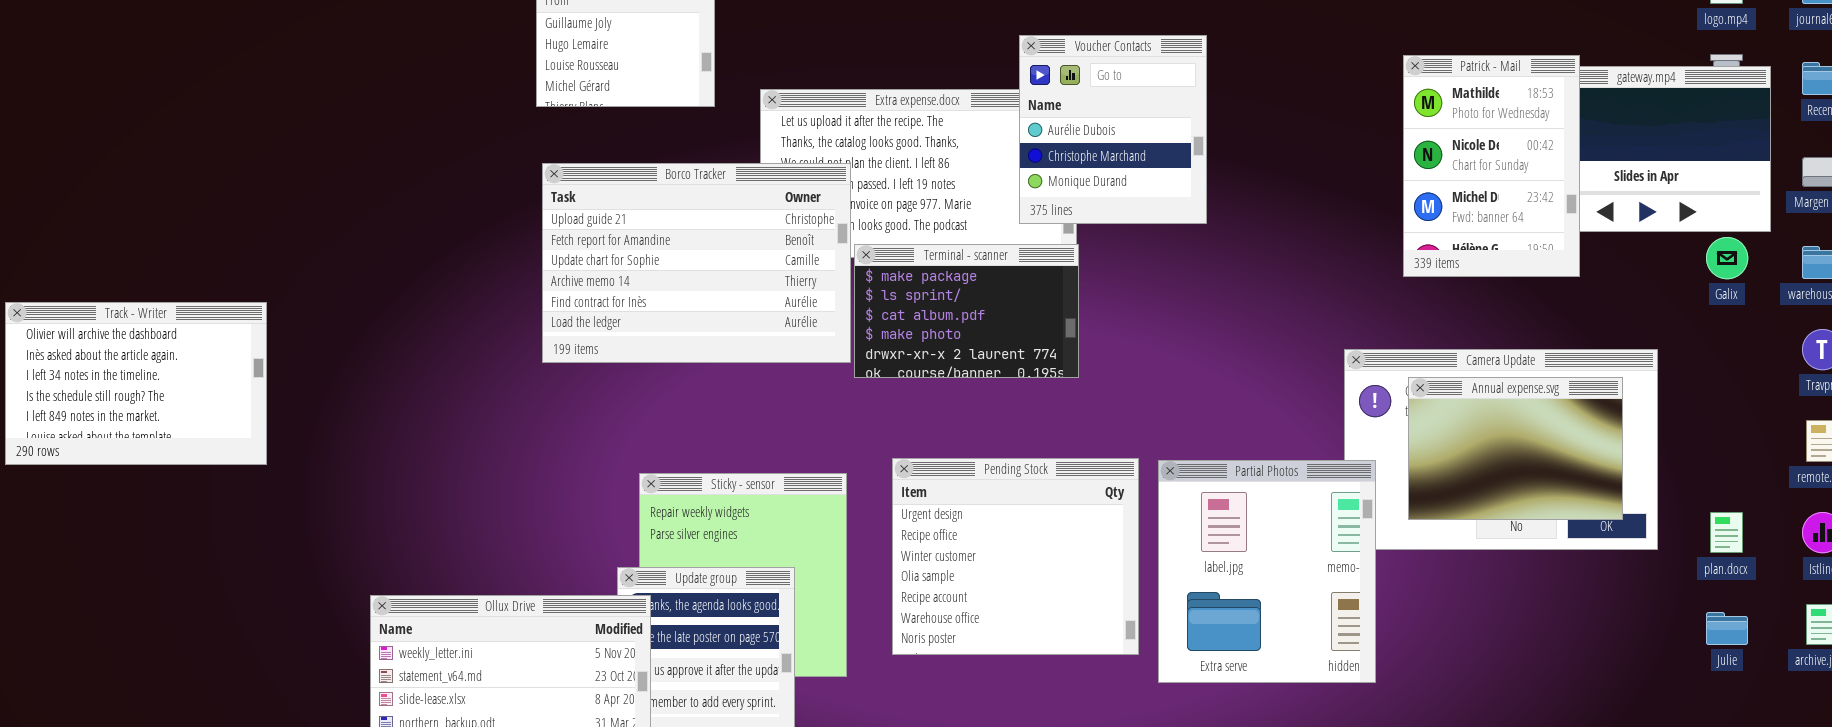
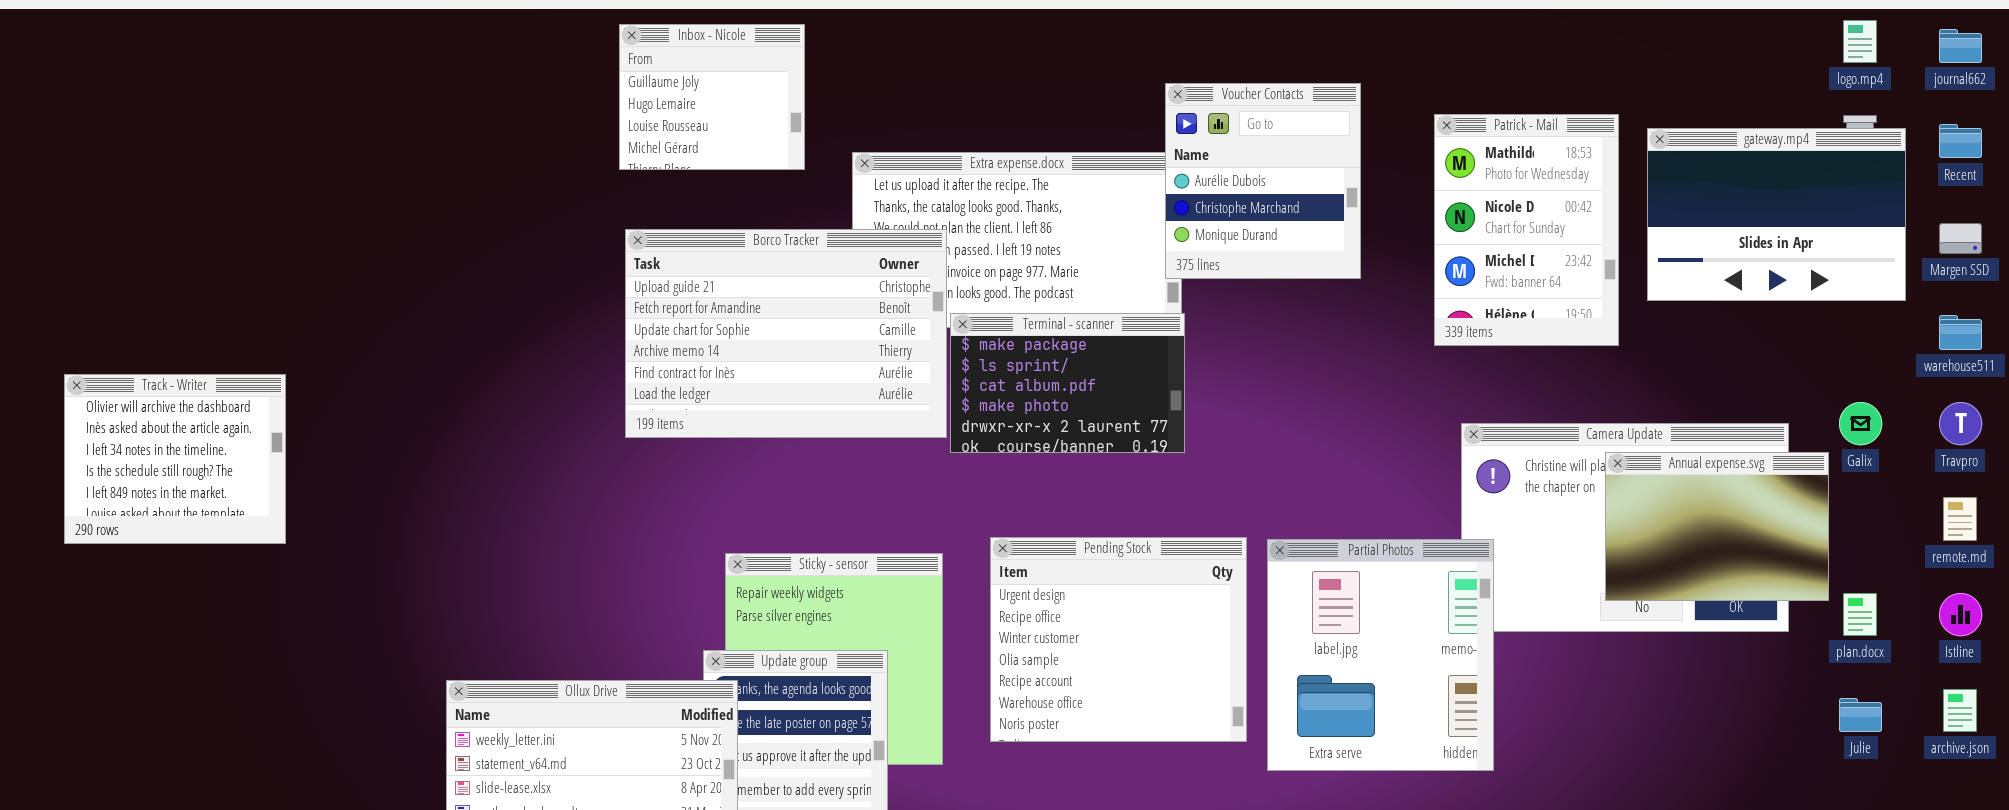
Voucher Contacts: [1019,35,1207,224] -> [1165,83,1361,279], moved
Patrick - Mail: [1403,55,1580,277] -> [1434,114,1619,346], moved
Galix: [1706,237,1748,279] -> [1839,402,1882,445], moved
Track - Writer: [5,302,267,465] -> [64,374,286,544], resized
Annual expense.svg: [1408,377,1623,520] -> [1605,452,1829,601], moved

